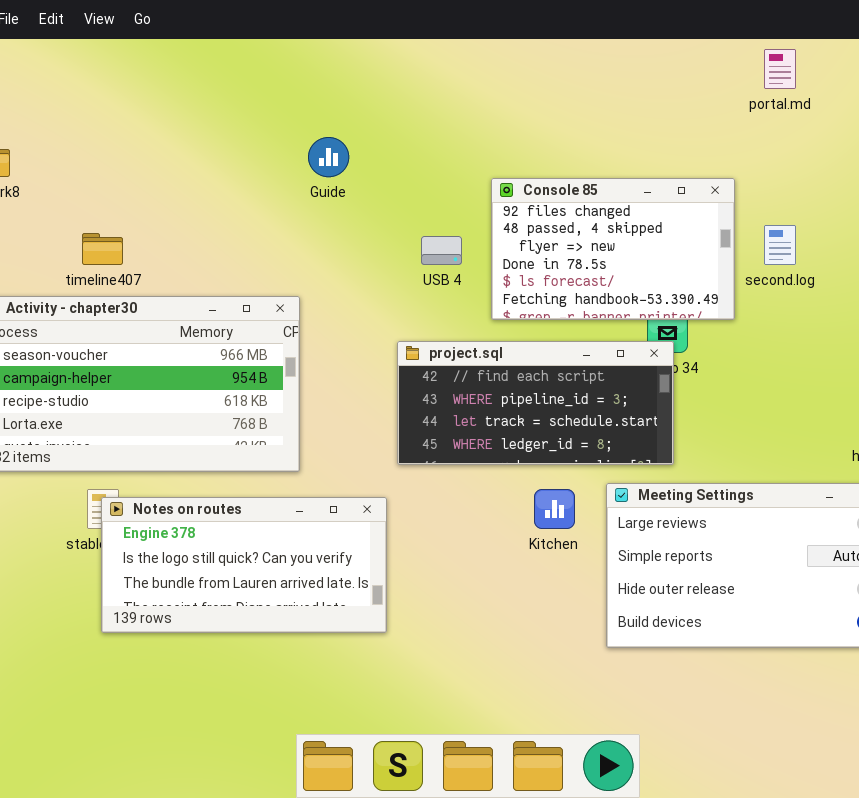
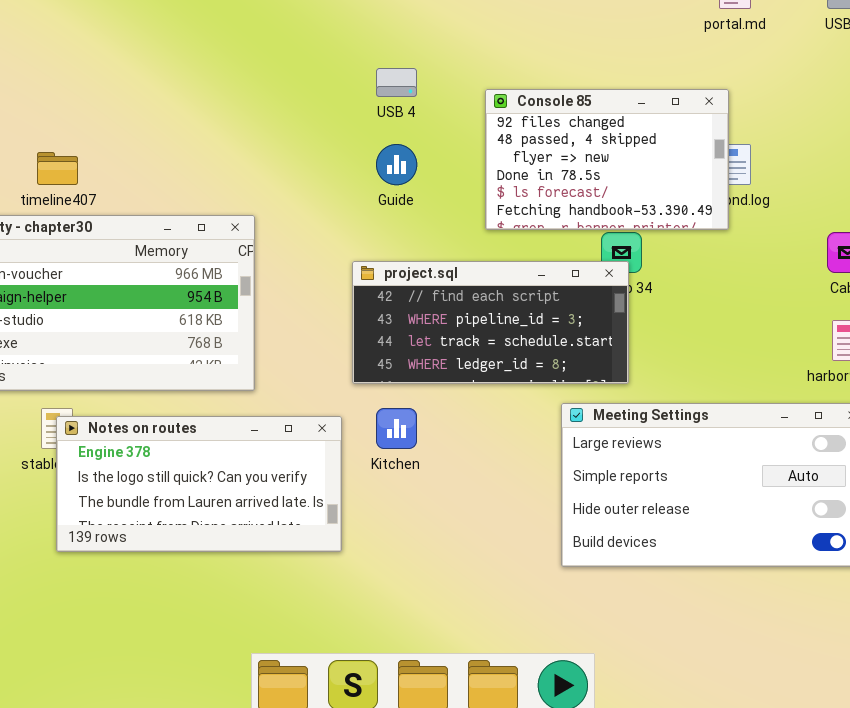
Guide: [308,137,349,177] -> [376,144,417,185], moved
Console 85: [491,178,735,320] -> [485,89,729,230], moved
USB 4: [421,236,462,265] -> [376,68,417,97], moved
Kitchen: [534,489,575,529] -> [376,408,417,449], moved

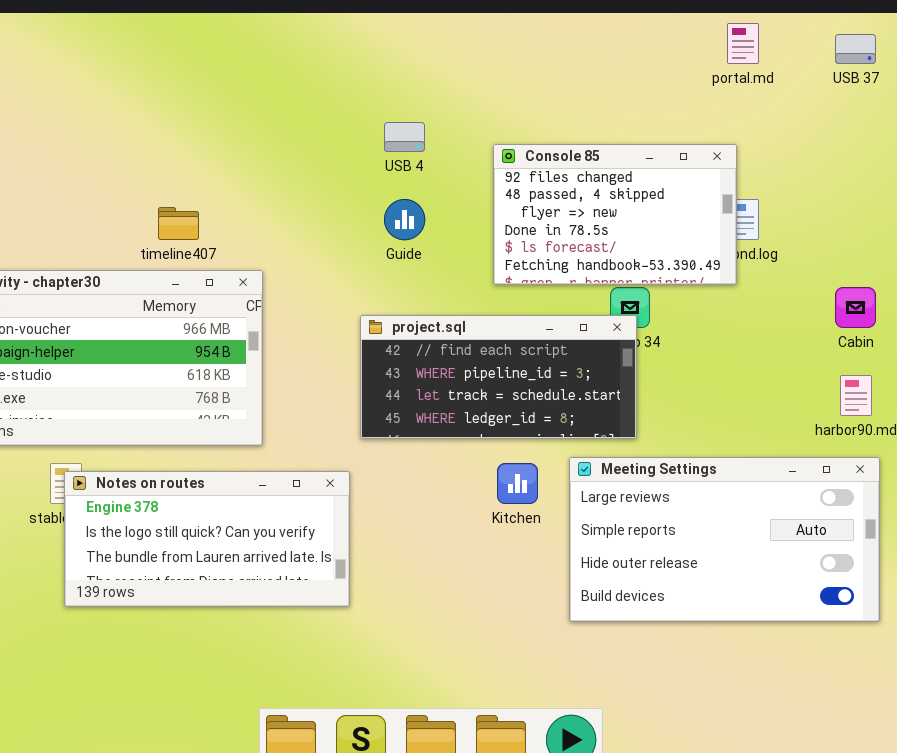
timeline407: [37,152,78,185] -> [158,207,199,240], moved
Kitchen: [376,408,417,449] -> [497,463,538,504], moved

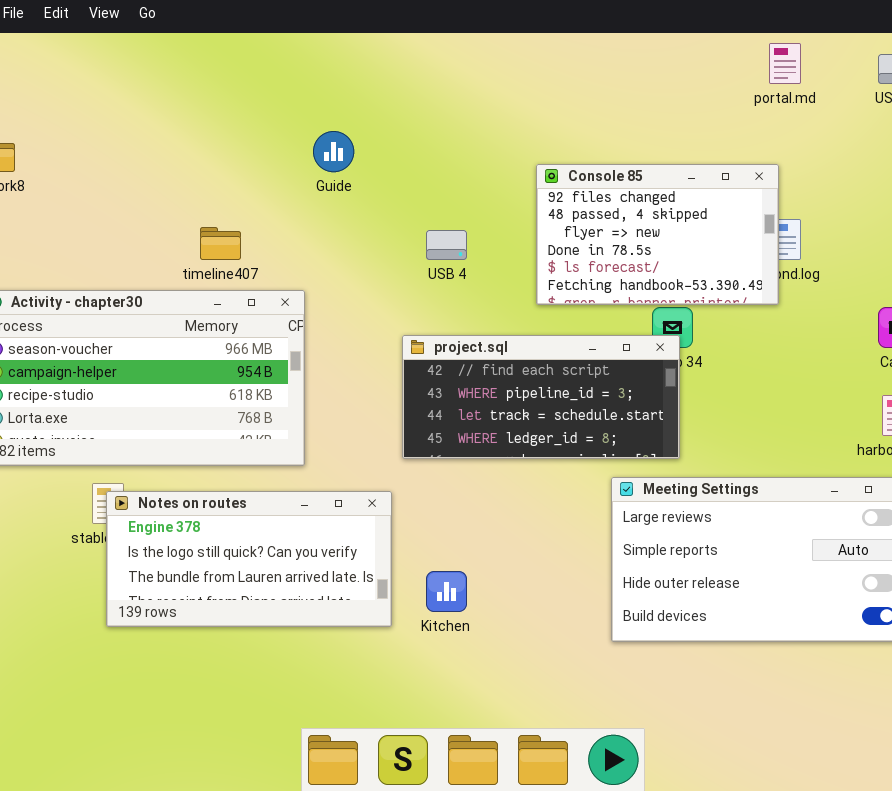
USB 4: [384,122,425,152] -> [426,230,467,260], moved
Guide: [384,199,425,240] -> [313,131,354,172], moved
Kitchen: [497,463,538,504] -> [426,571,467,612], moved

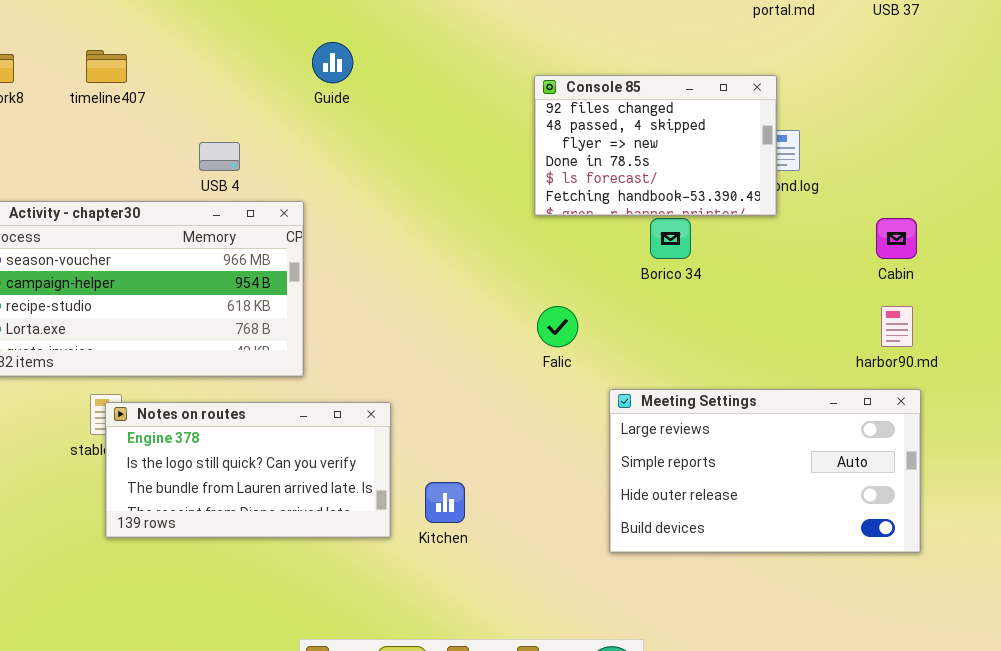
timeline407: [200,227,241,260] -> [86,50,127,83], moved
USB 4: [426,230,467,260] -> [199,142,240,171], moved
project.sql: [402,335,680,459] -> none, closed

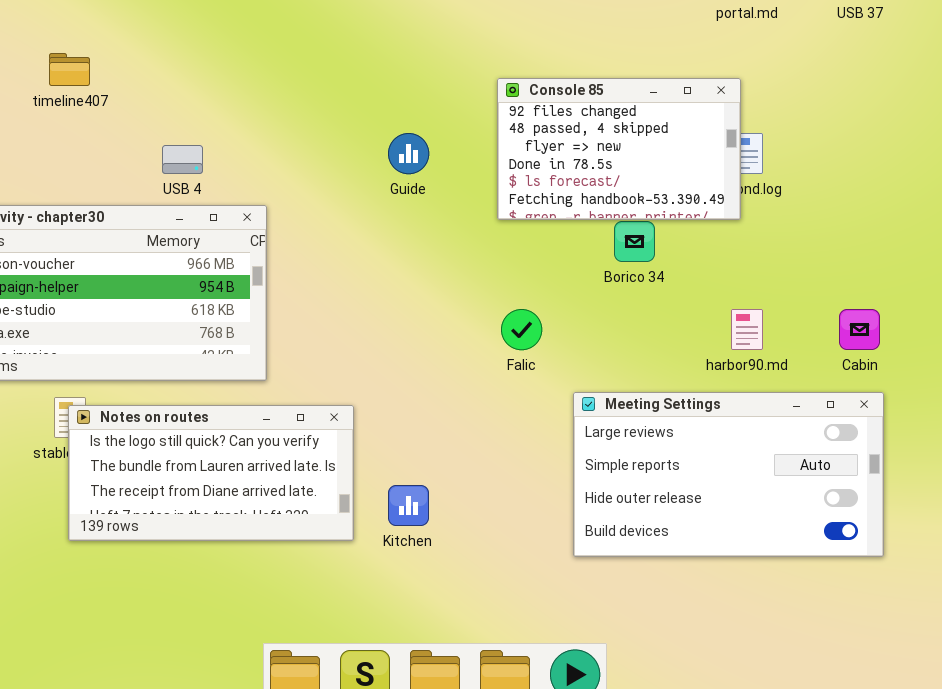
Guide: [312,42,353,83] -> [388,133,429,174], moved
Cabin: [876,218,917,259] -> [839,309,880,350], moved
harbor90.md: [881,306,913,347] -> [731,309,763,350], moved
Notes on routes: [105,402,391,538] -> [68,405,354,541], scrolled down 1 row

